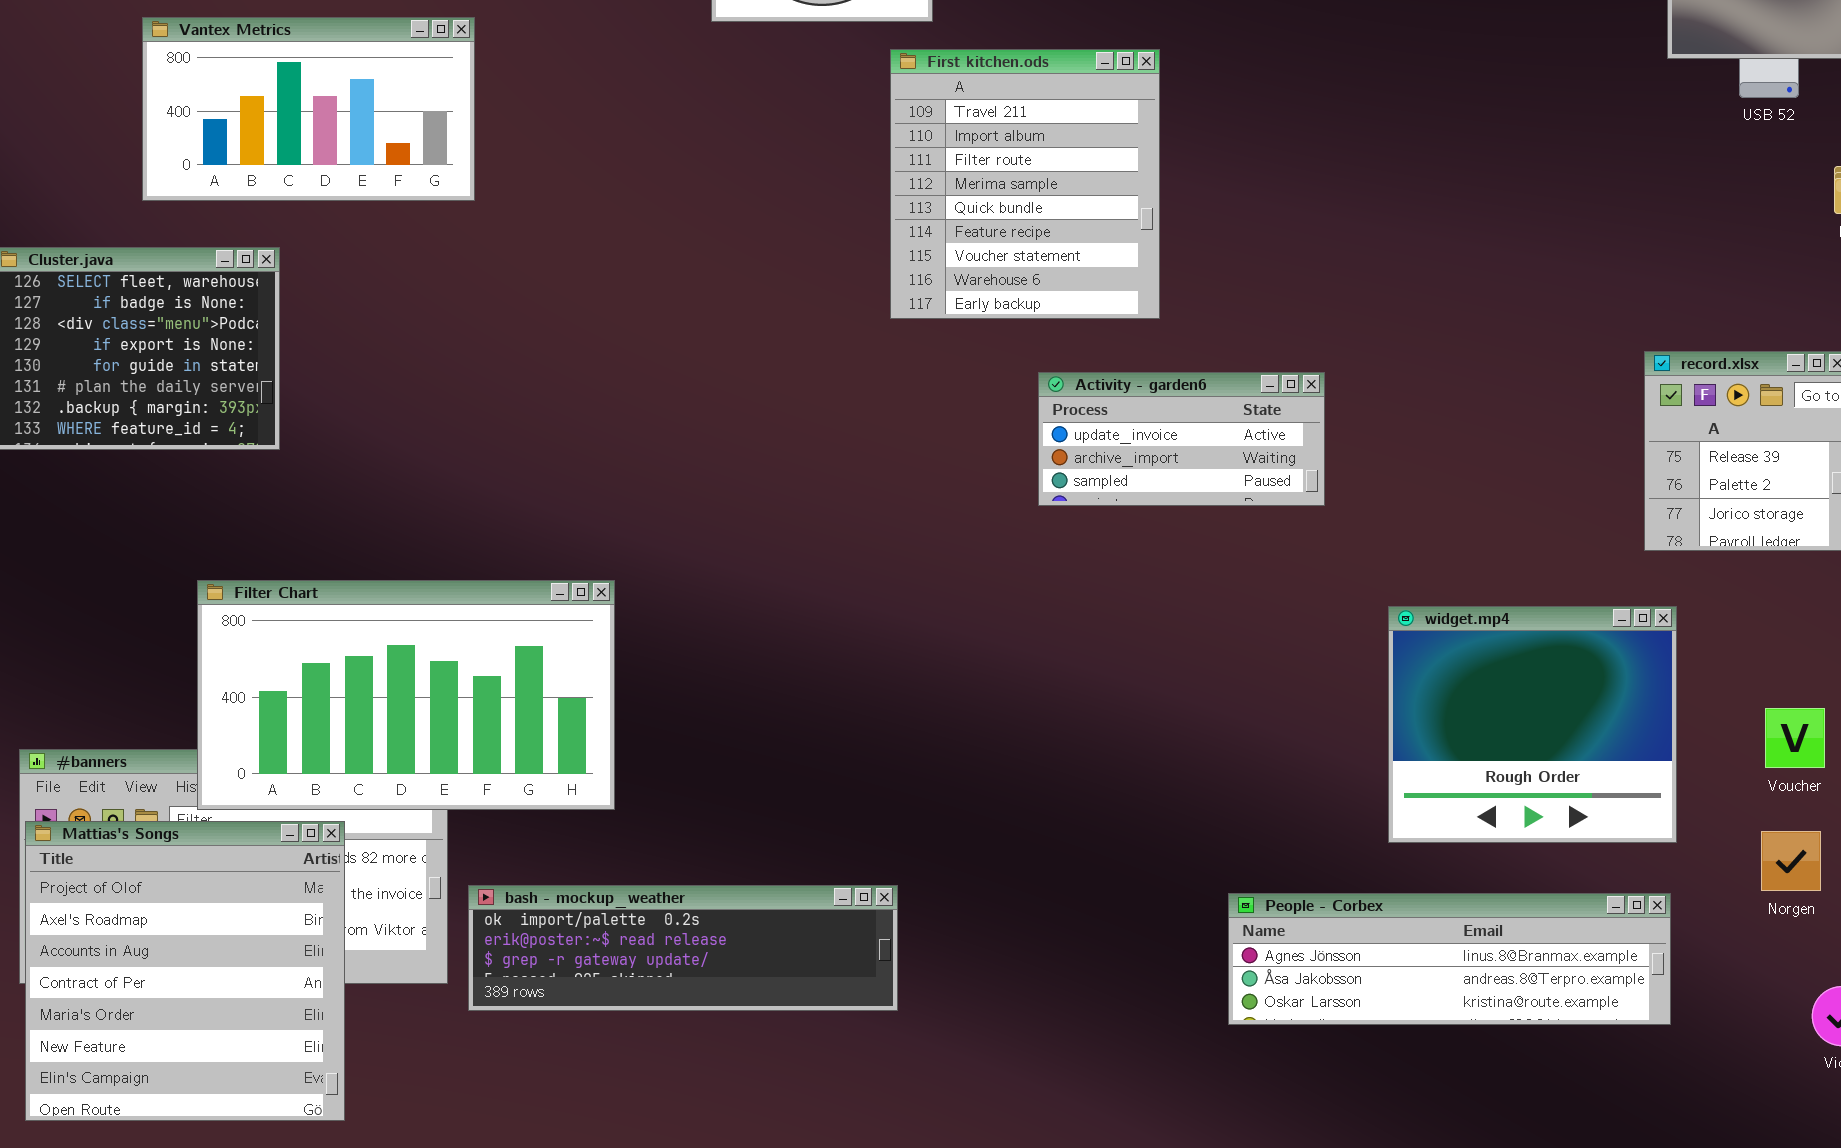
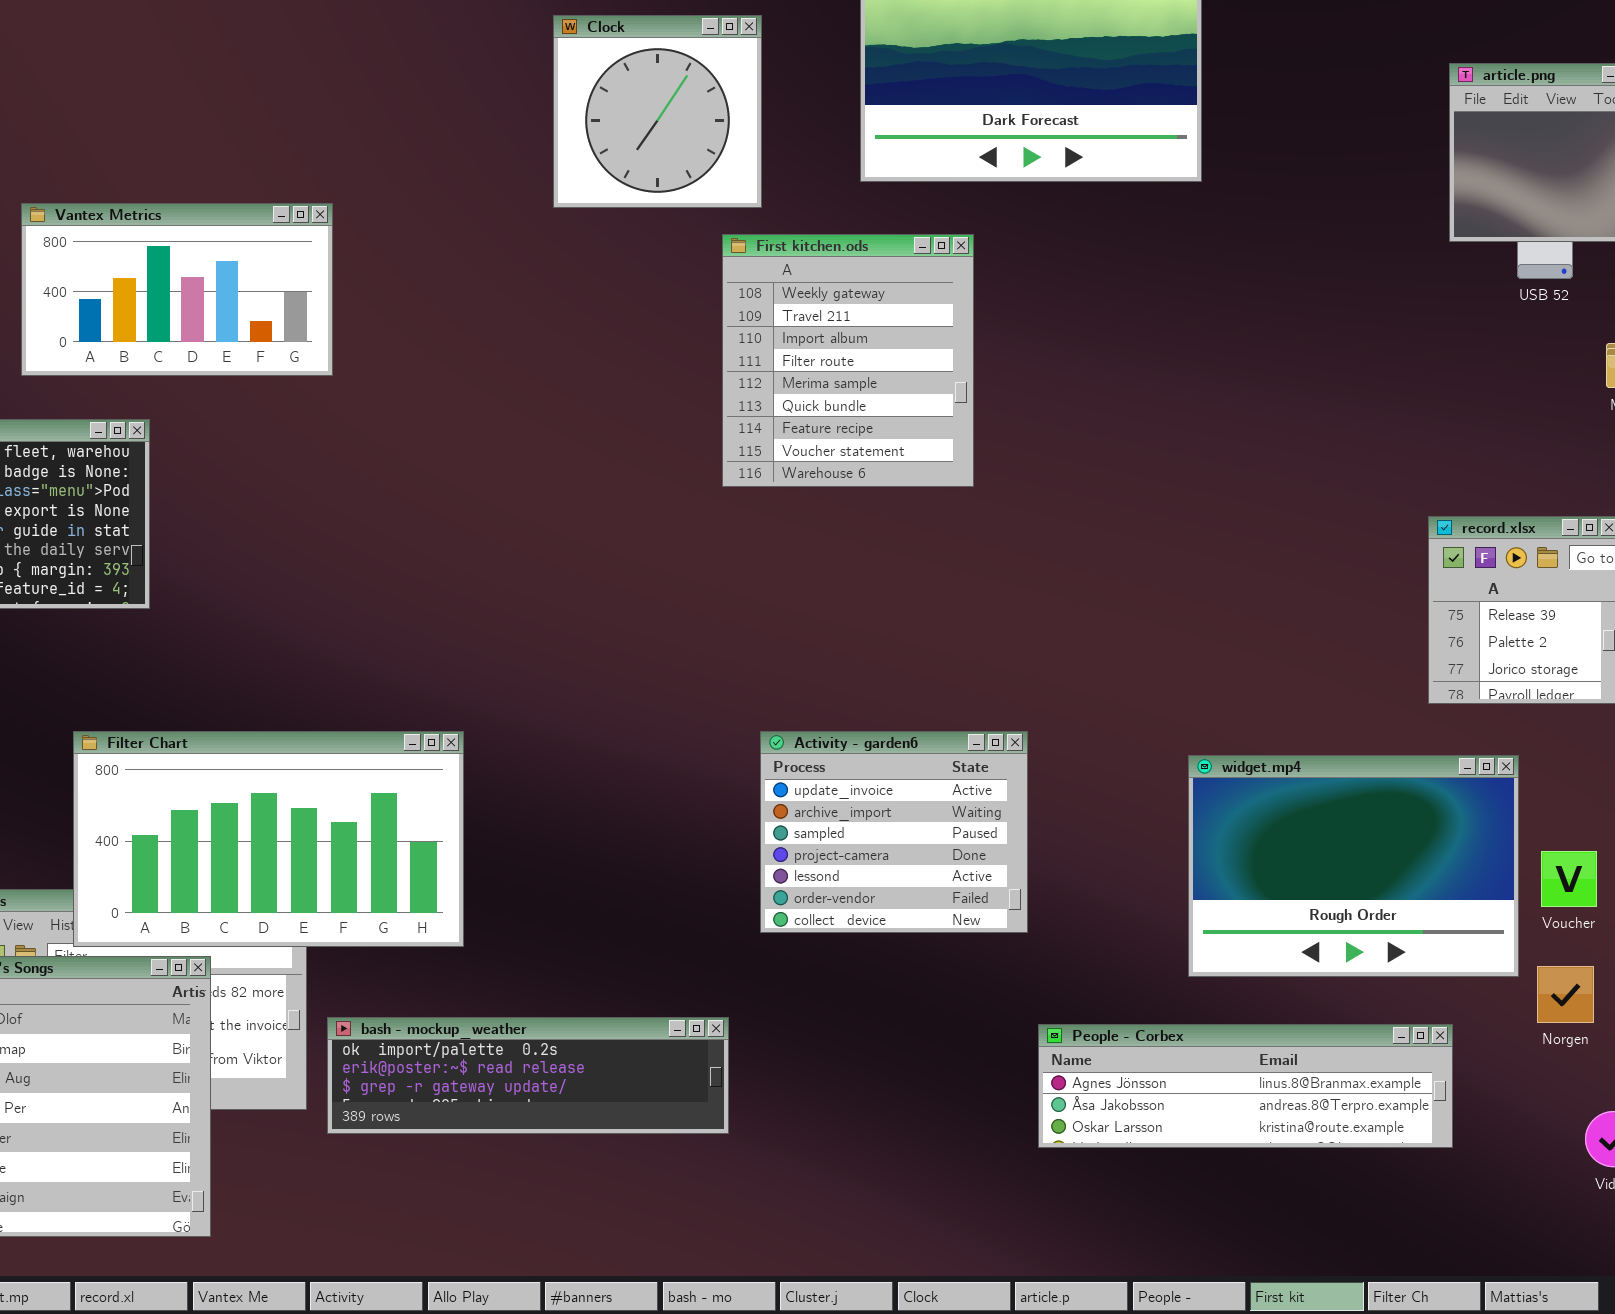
First kitchen.ods: [890,49,1160,319] -> [722,234,974,487], scrolled up 1 row
Activity - garden6: [1038,372,1325,506] -> [760,731,1028,933], moved, resized
widget.mp4: [1388,606,1677,843] -> [1188,755,1519,977], resized

